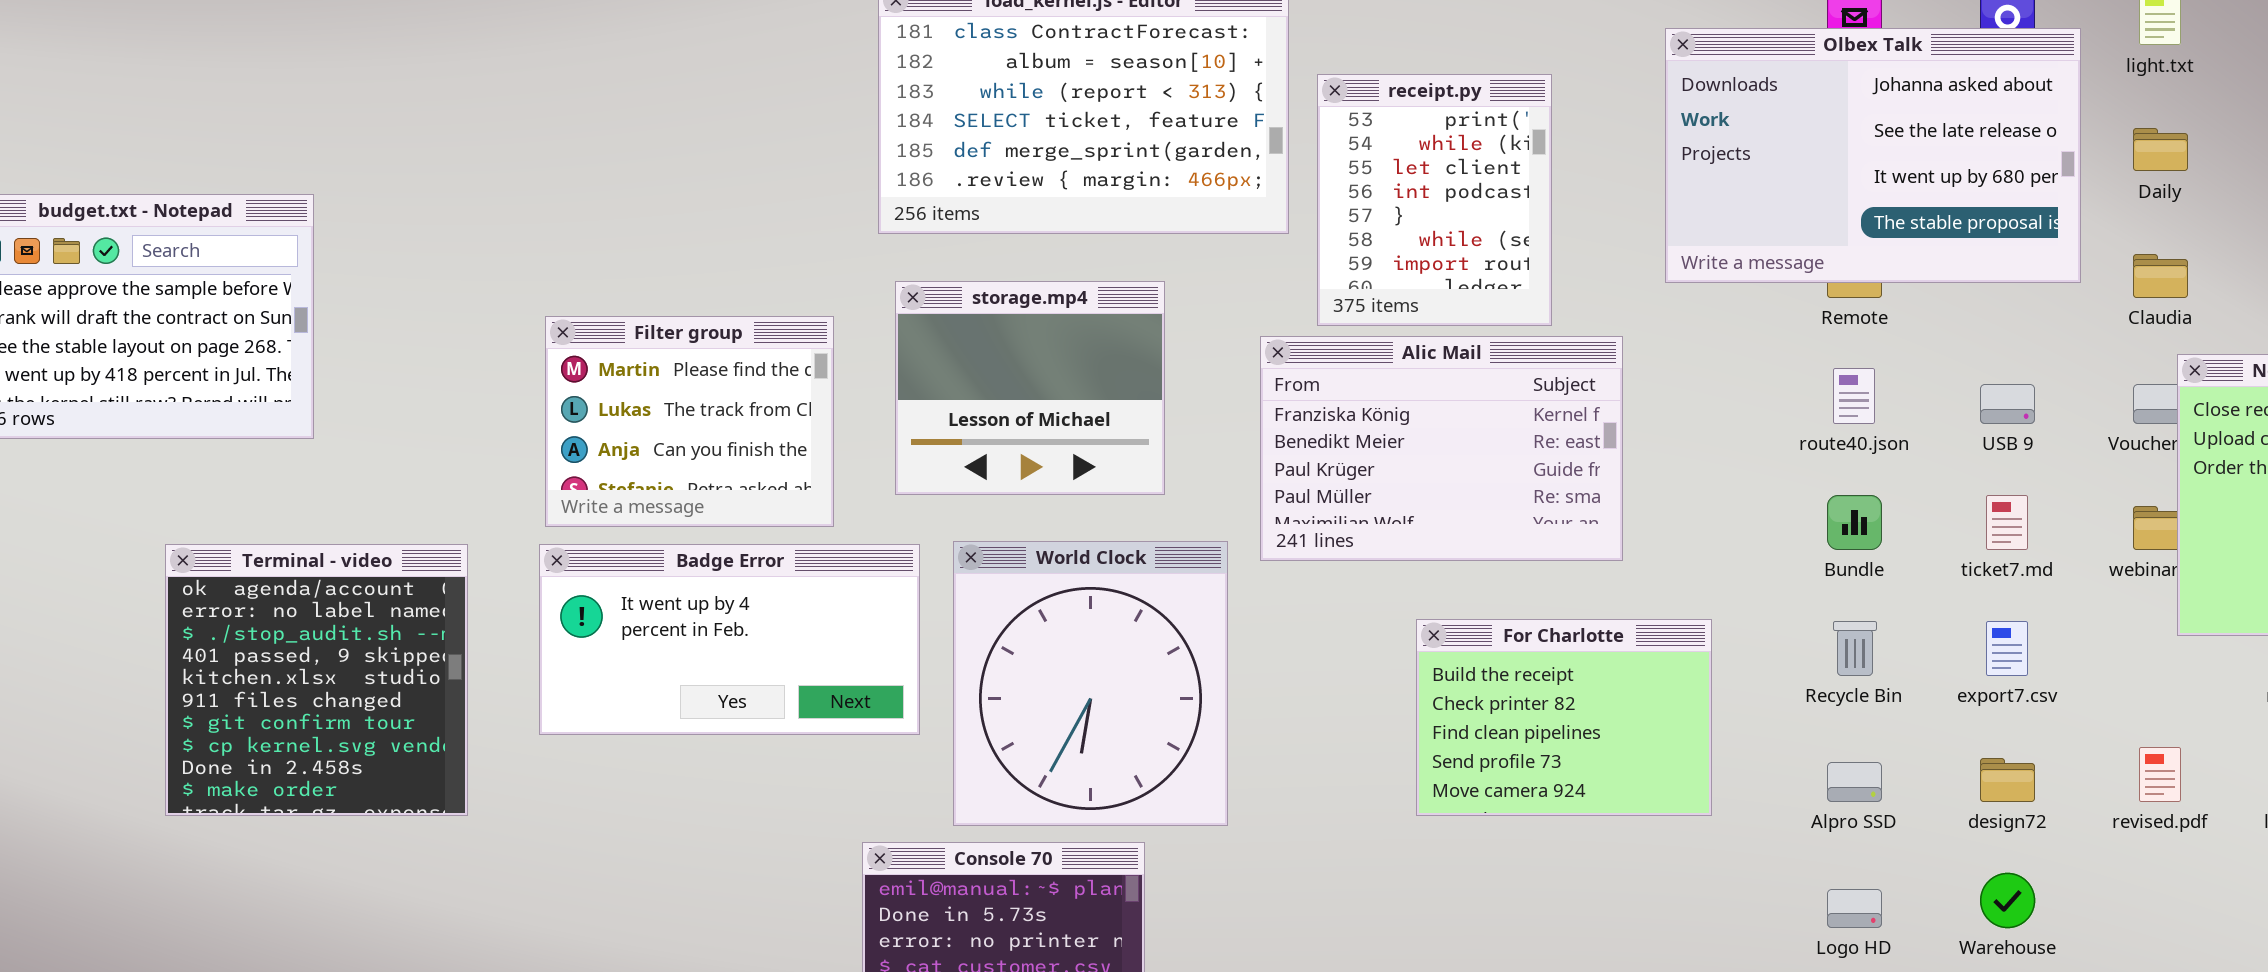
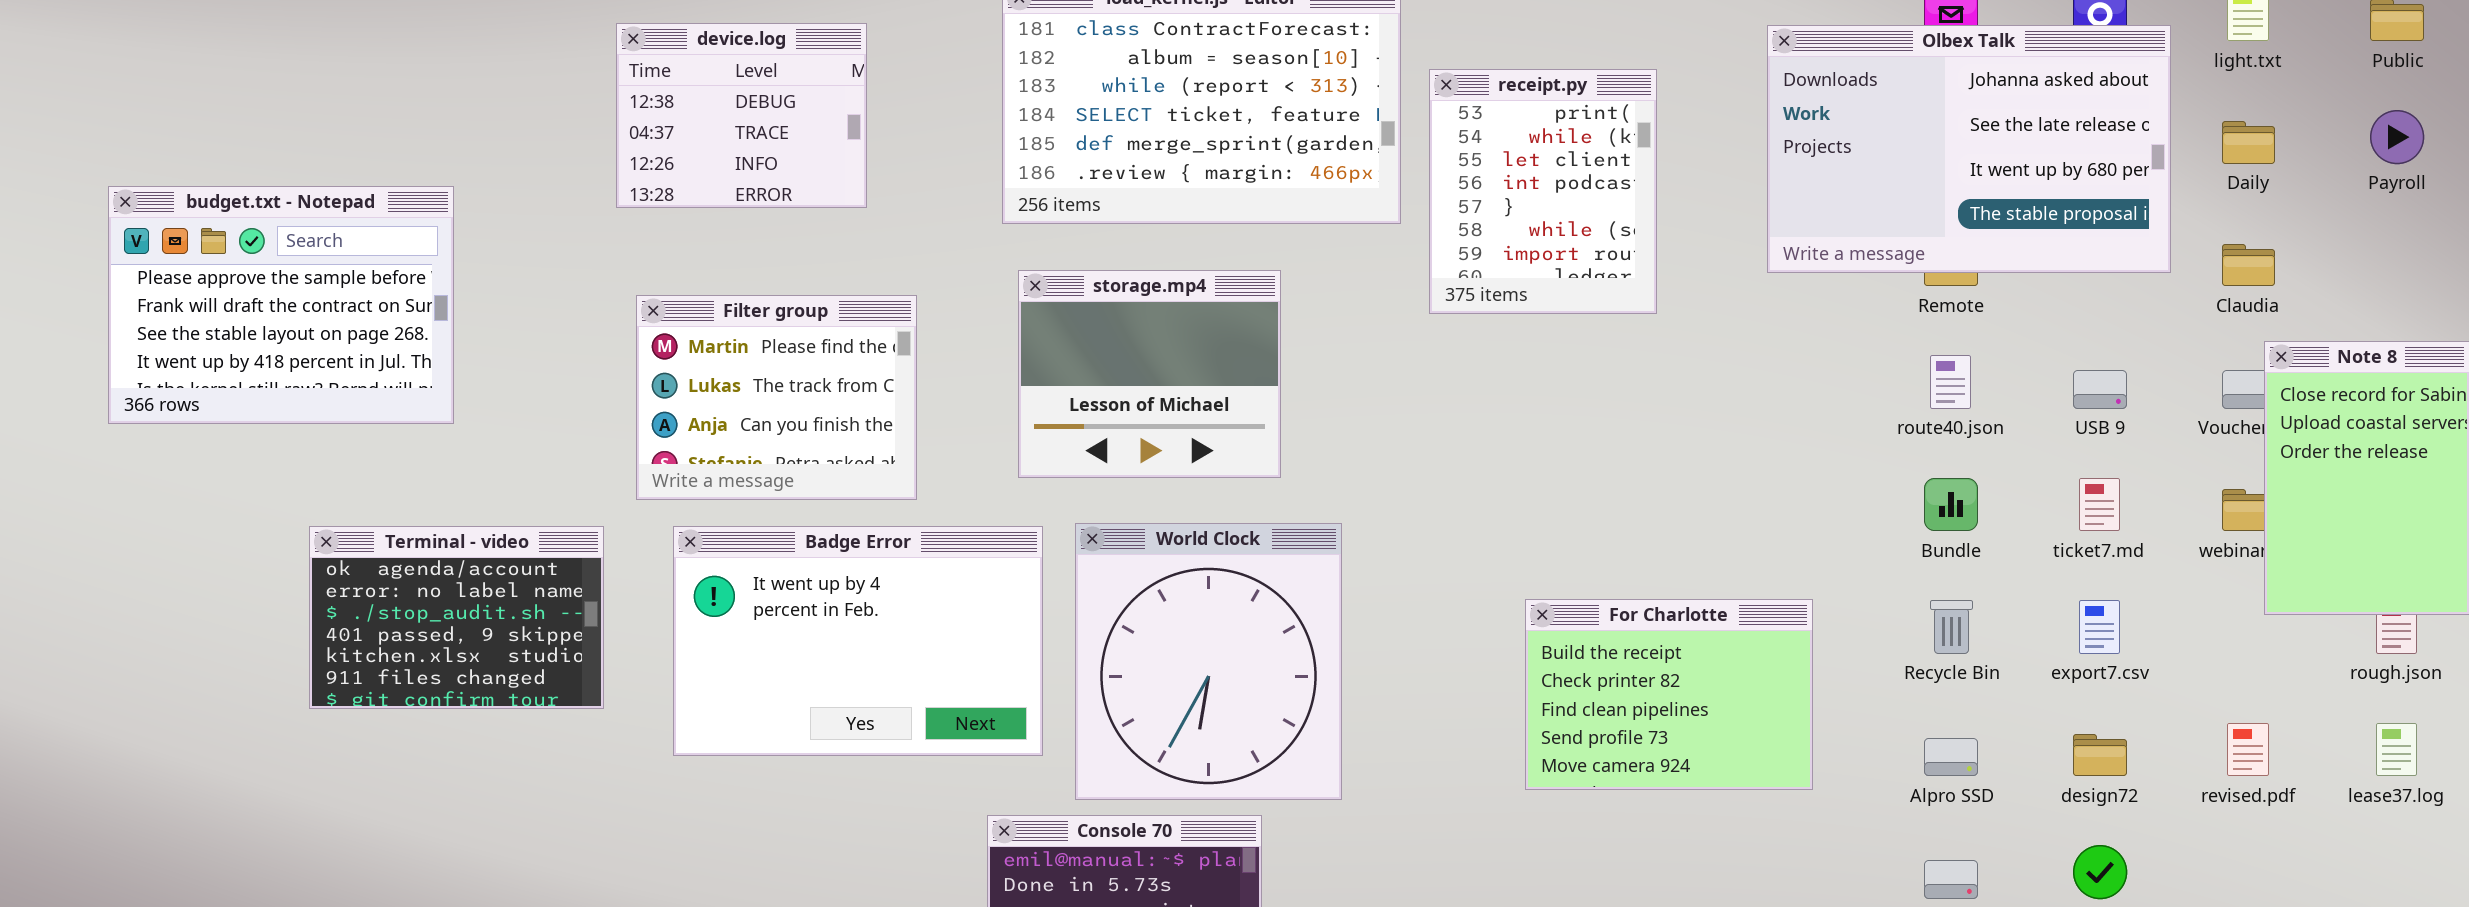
device.log: none -> [616,23,867,208], opened
Filter group: [545,316,834,527] -> [636,295,917,500], moved
Alic Mail: [1260,336,1623,561] -> none, closed
Terminal - video: [165,544,468,816] -> [309,526,604,709], resized
Badge Error: [539,544,920,735] -> [673,526,1043,756], resized

